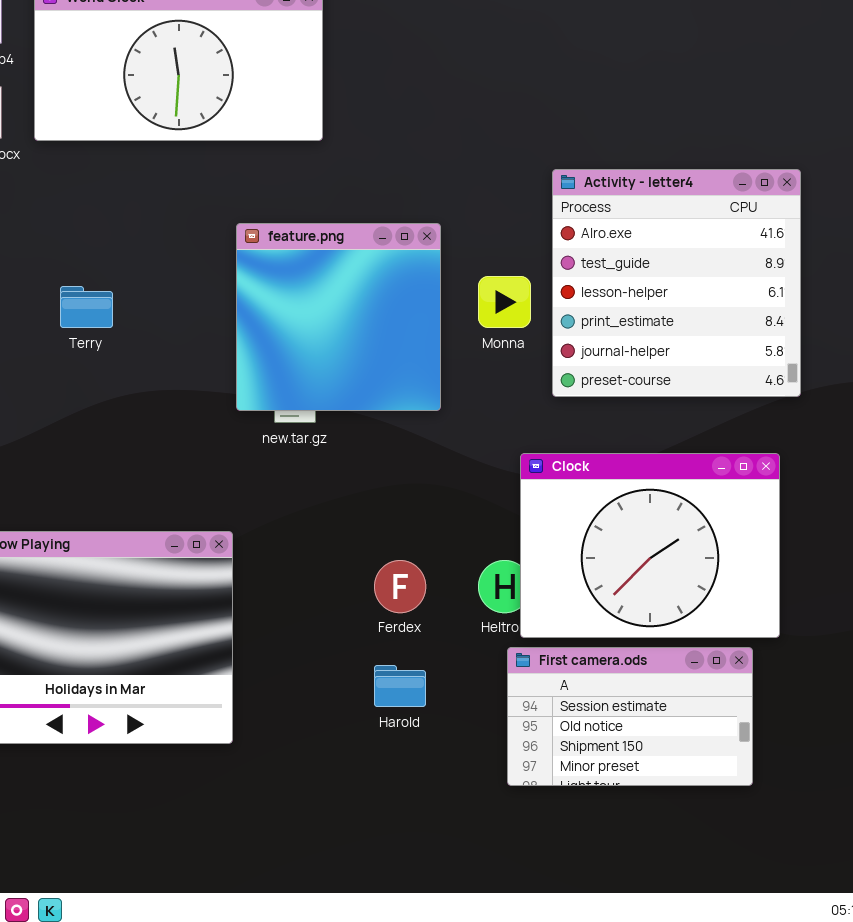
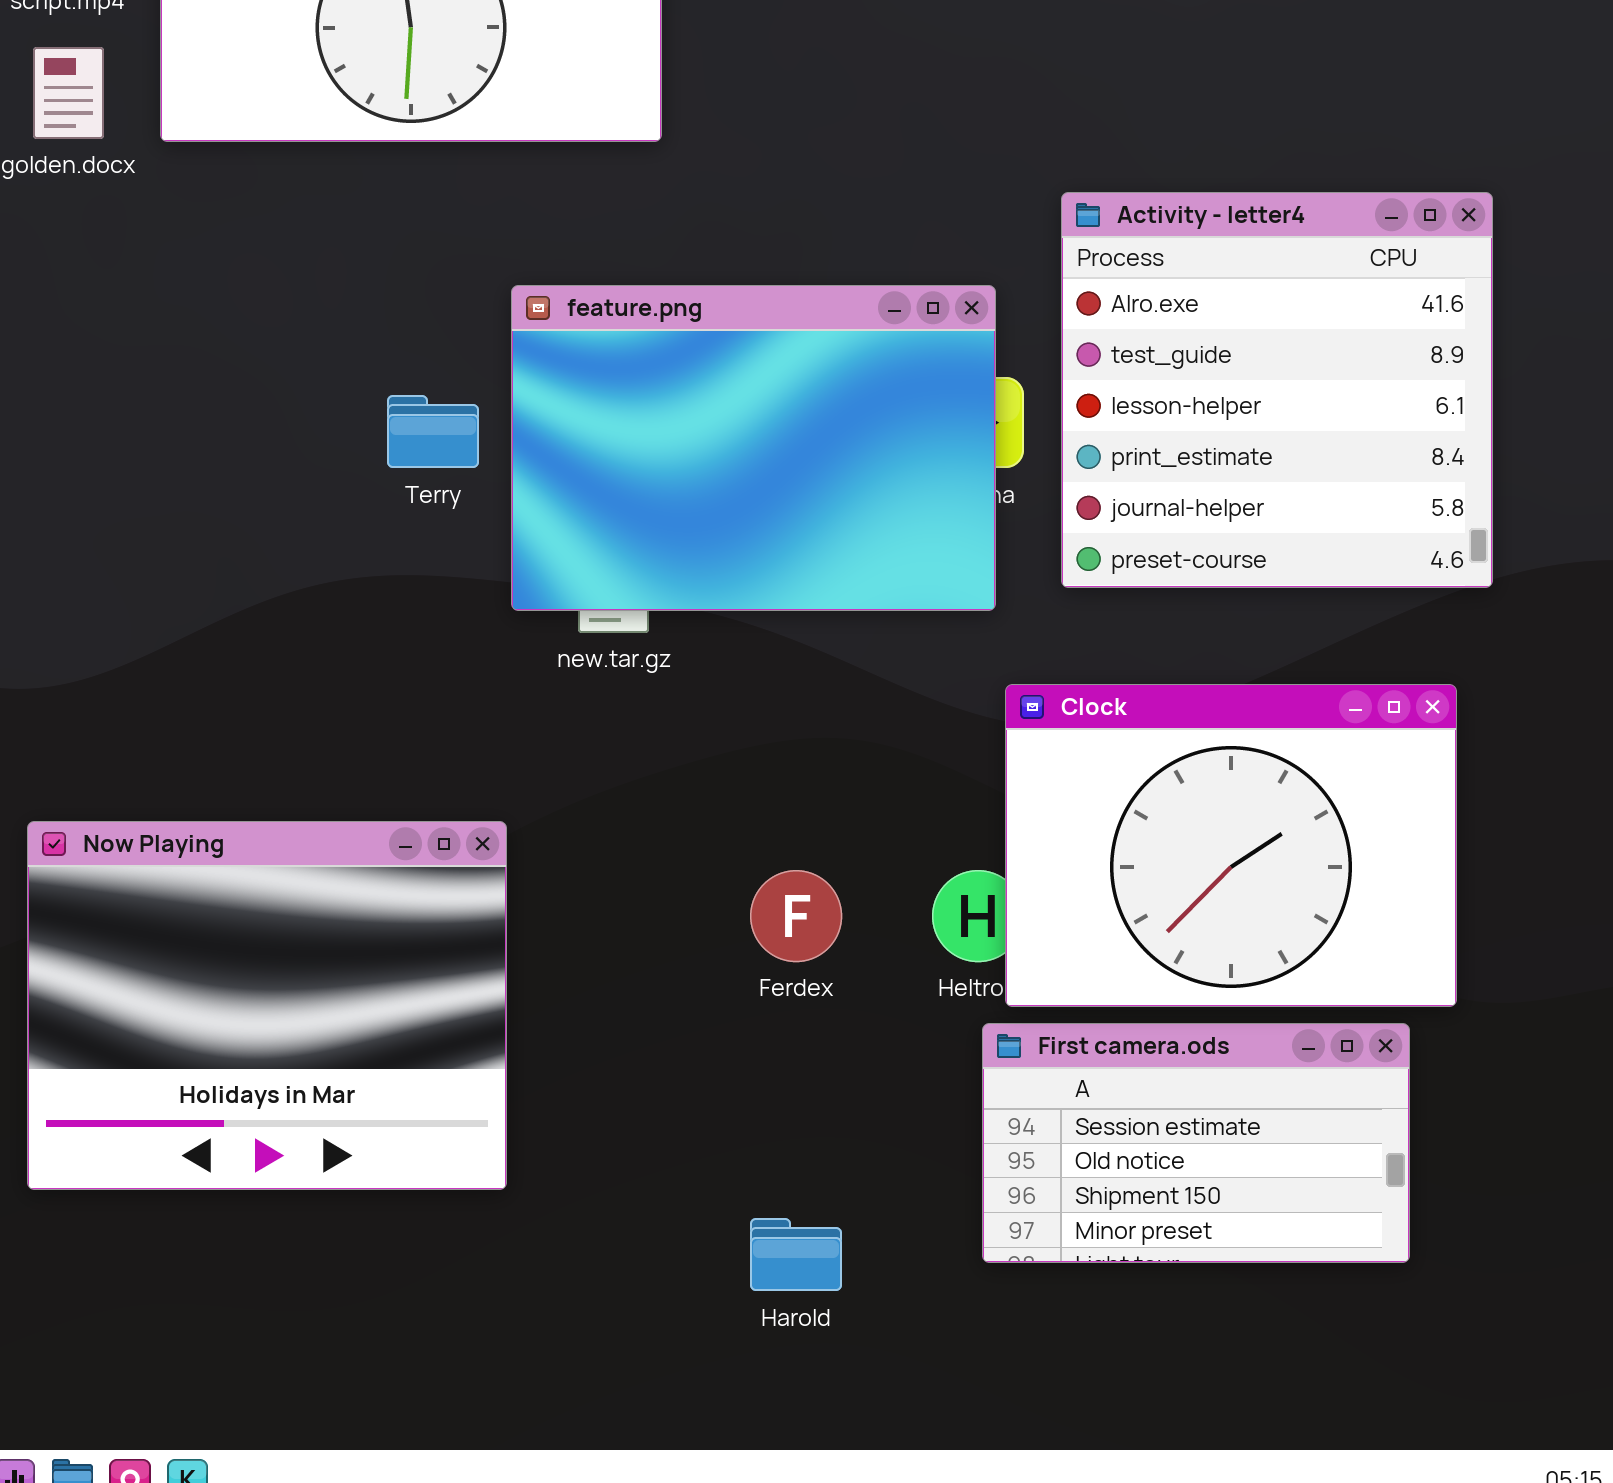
feature.png: [236,223,441,411] -> [511,285,996,611], resized
Terry: [60,286,113,328] -> [387,395,479,468], moved
Harold: [374,665,426,707] -> [750,1218,842,1291], moved

